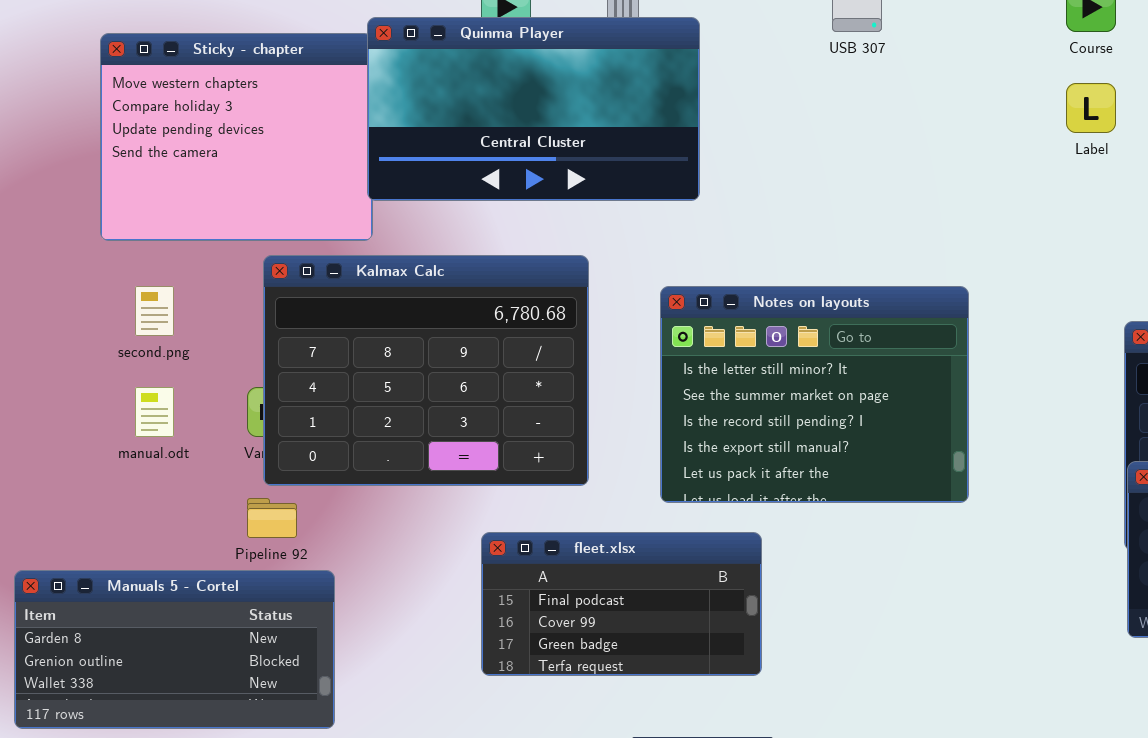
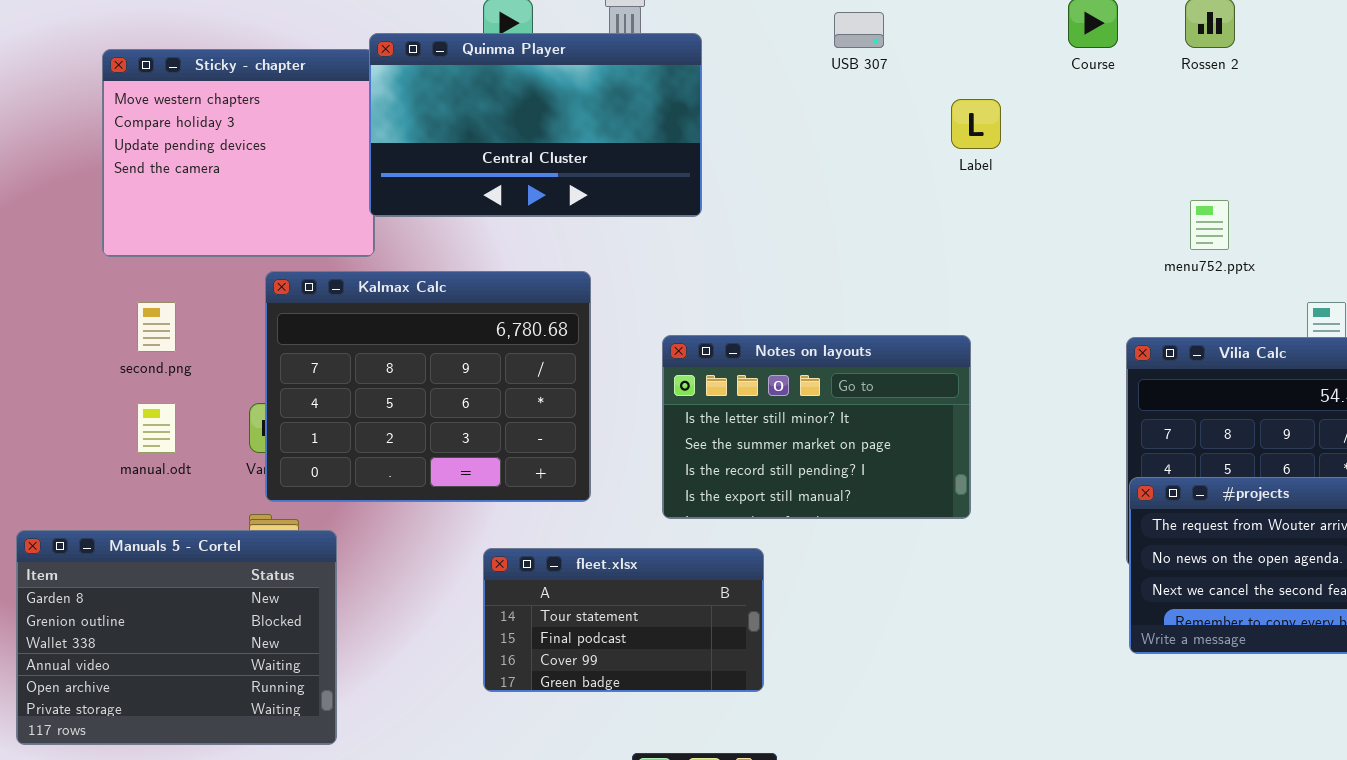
Label: [1066,83,1116,133] -> [951,99,1001,149], moved
Notes on layouts: [660,286,969,503] -> [662,335,971,519], resized
fleet.xlsx: [481,532,762,676] -> [483,548,764,692], scrolled up 1 row
Manuals 5 - Cortel: [14,570,335,729] -> [16,530,337,745], resized

